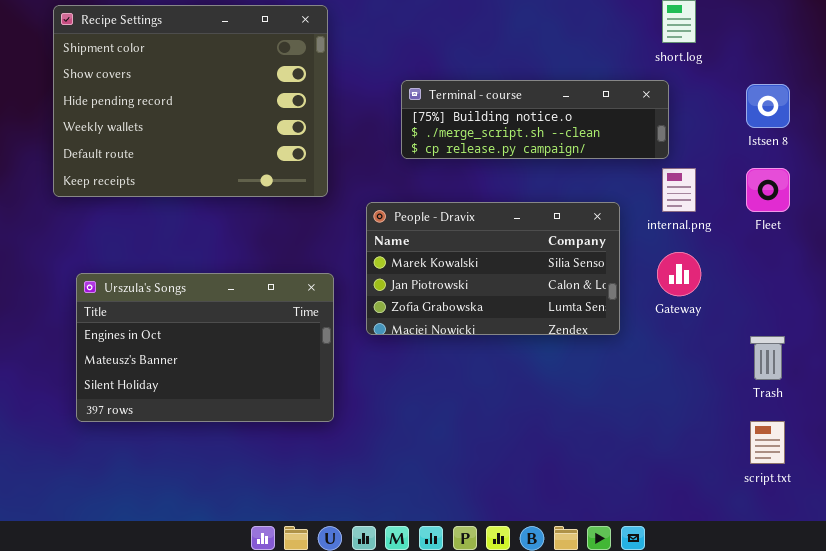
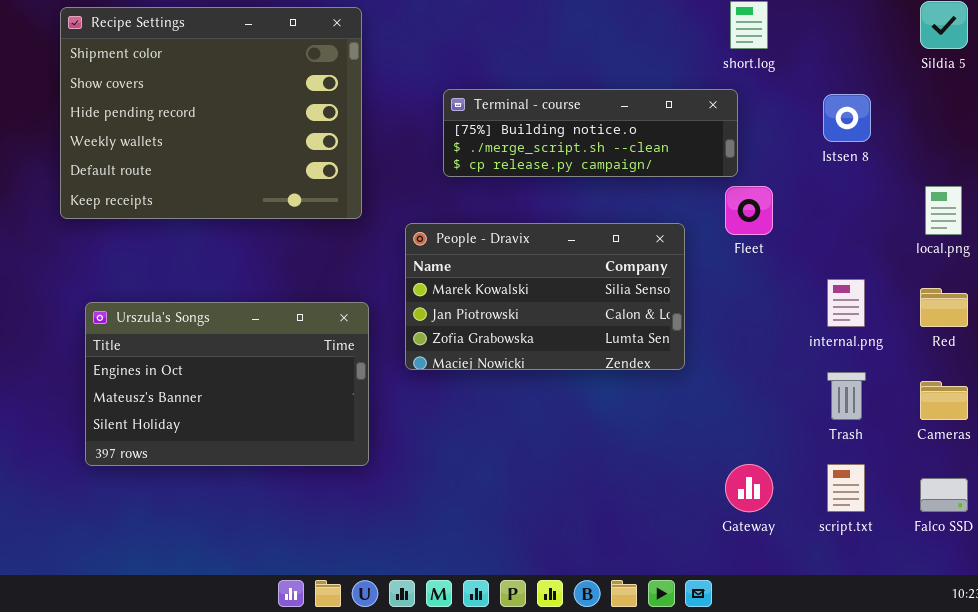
internal.png: [662,168,696,212] -> [827,279,865,327], moved
Fleet: [746,168,790,212] -> [725,186,773,235], moved
Gateway: [657,252,701,296] -> [725,464,773,512], moved

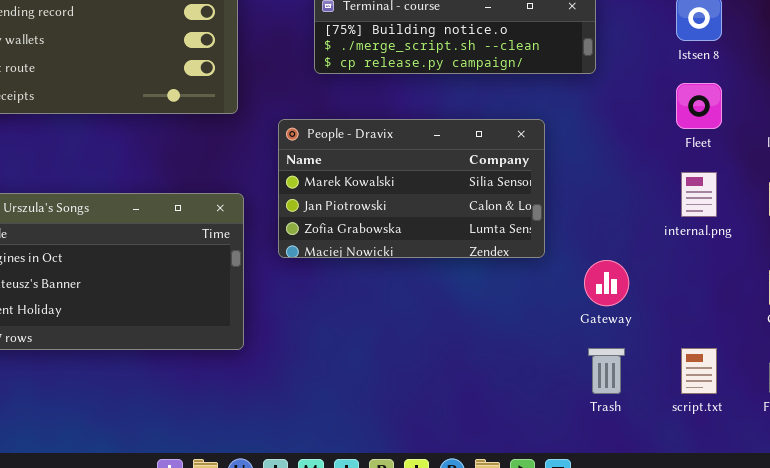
Fleet: [725,186,773,235] -> [676,83,722,129], moved
Trash: [827,372,866,420] -> [588,348,625,394], moved
Gateway: [725,464,773,512] -> [584,260,629,306], moved

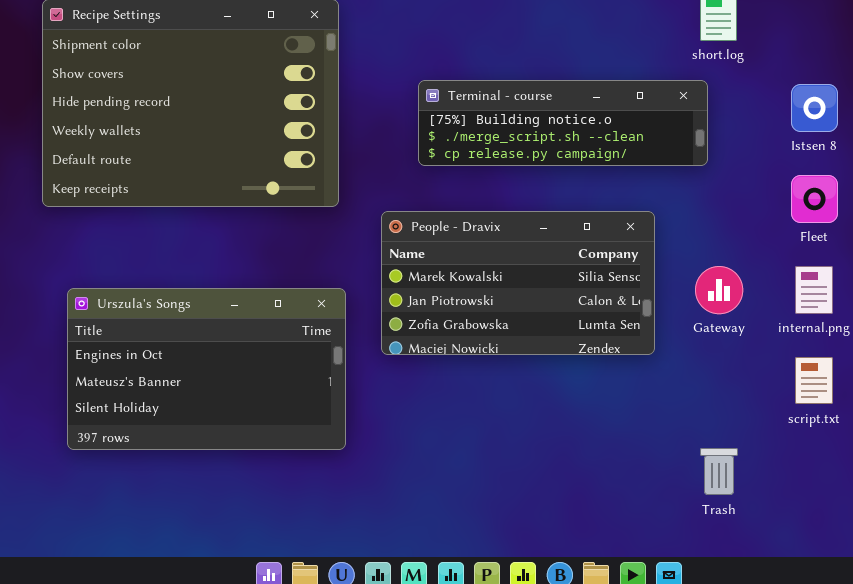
Gateway: [584,260,629,306] -> [695,266,743,314], moved
script.txt: [681,348,717,394] -> [795,357,833,404], moved

